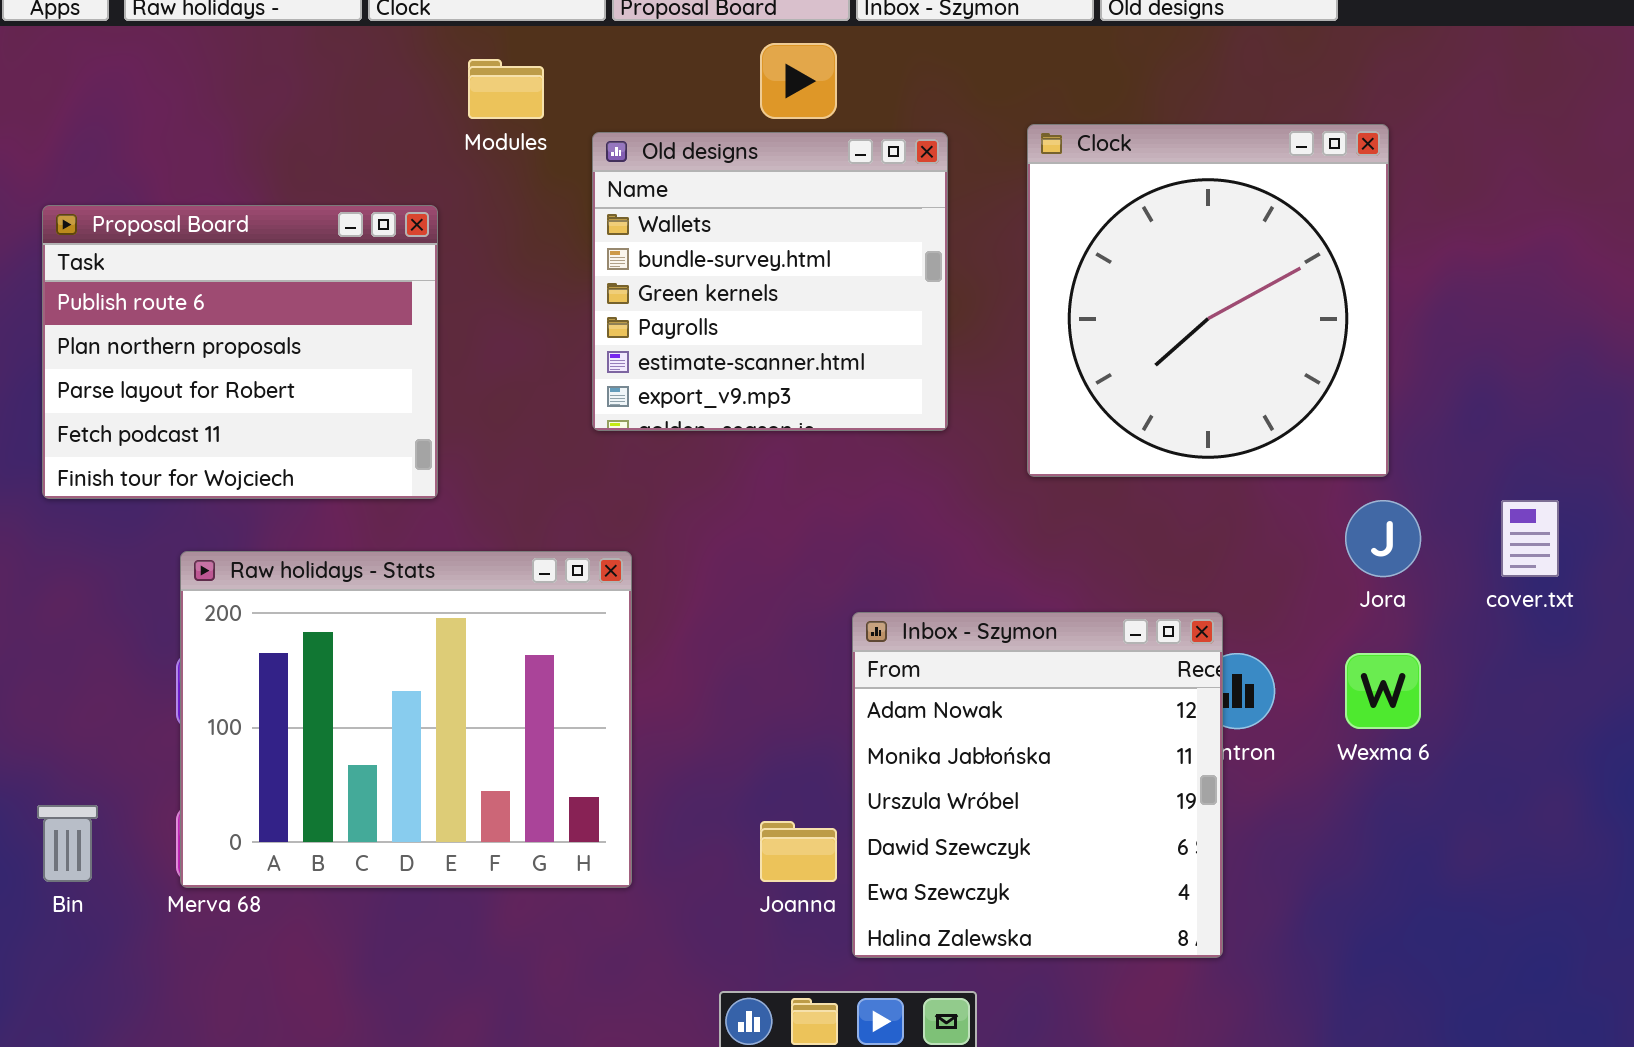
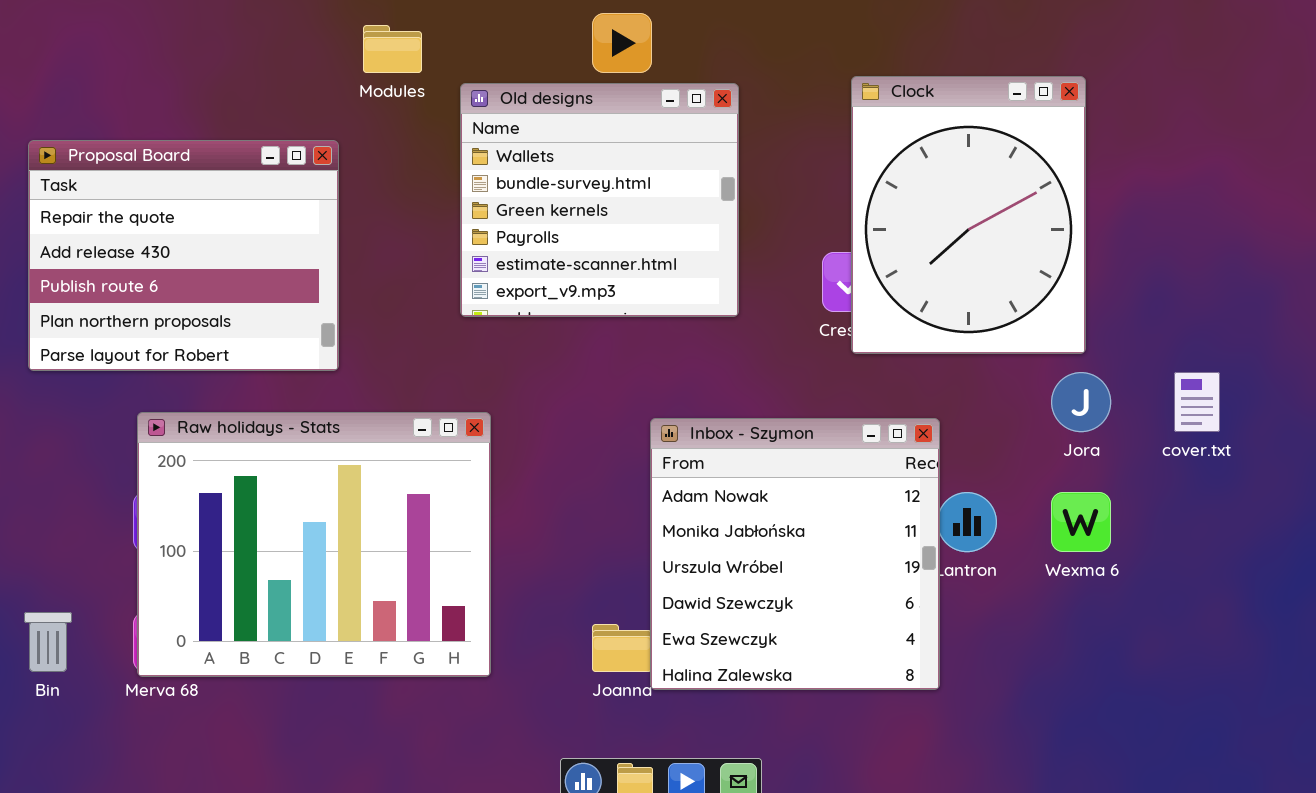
Clock: [1027,124,1389,477] -> [851,76,1086,354], resized
Proposal Board: [42,205,438,499] -> [28,140,339,371], scrolled up 2 rows
Inbox - Szymon: [852,612,1223,958] -> [650,418,940,690], moved

